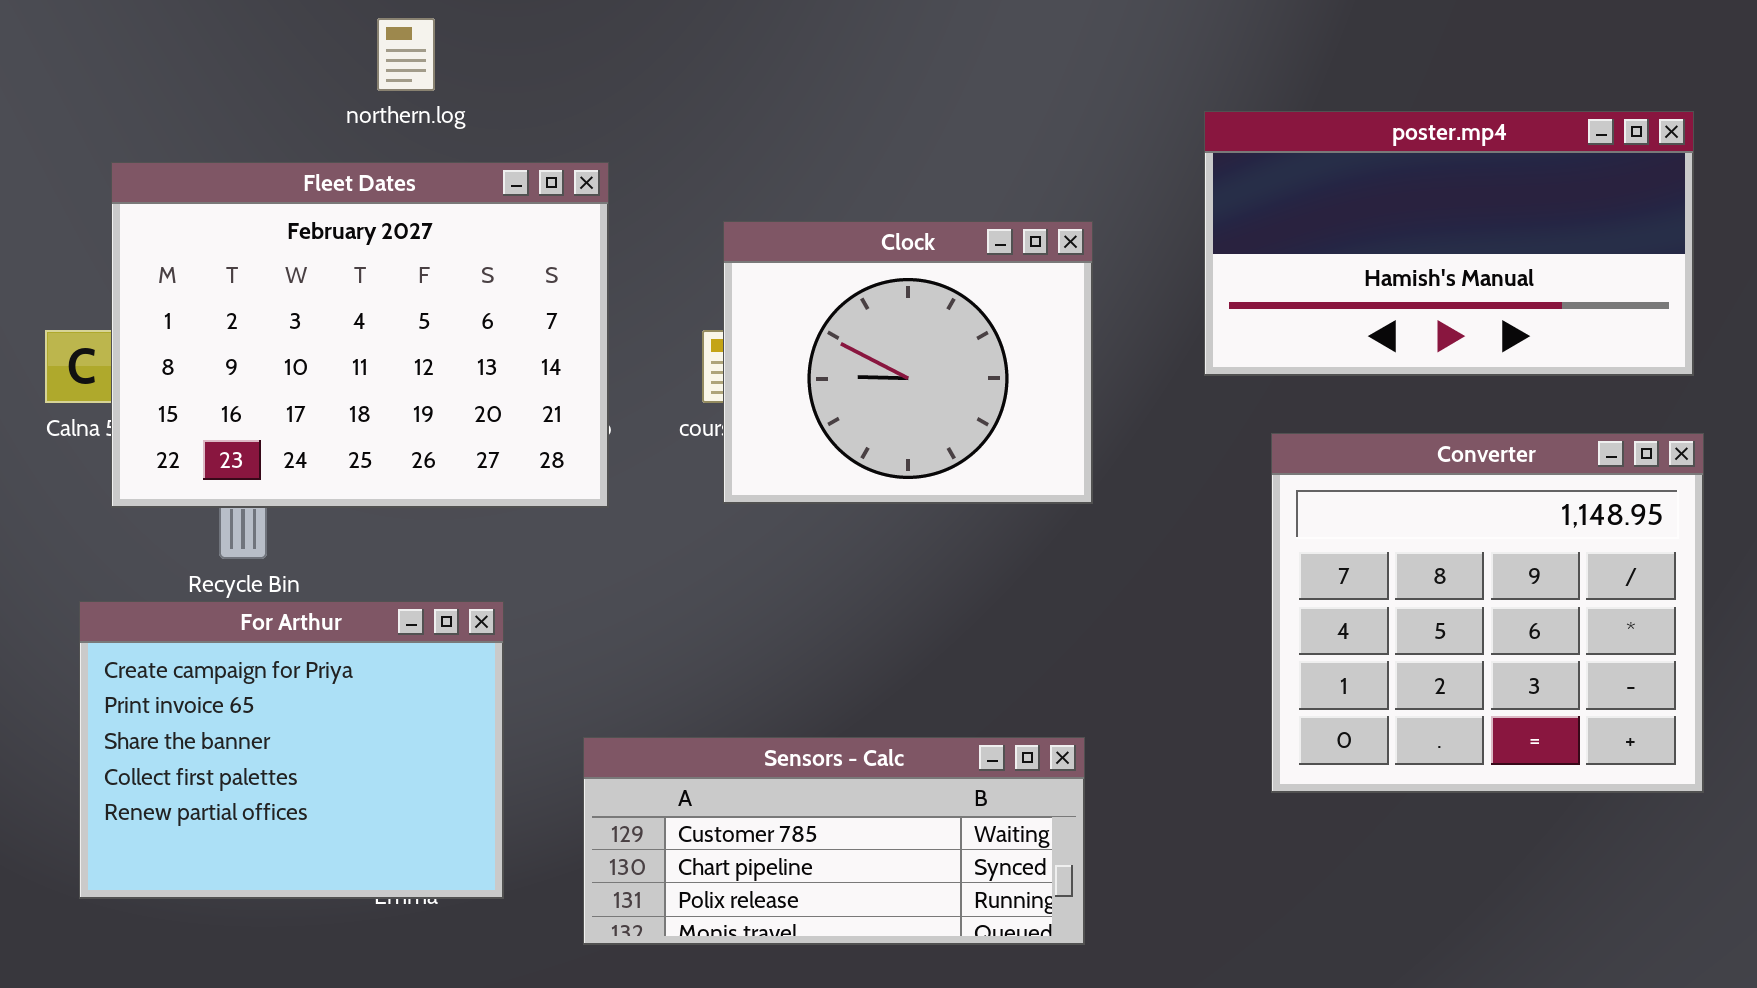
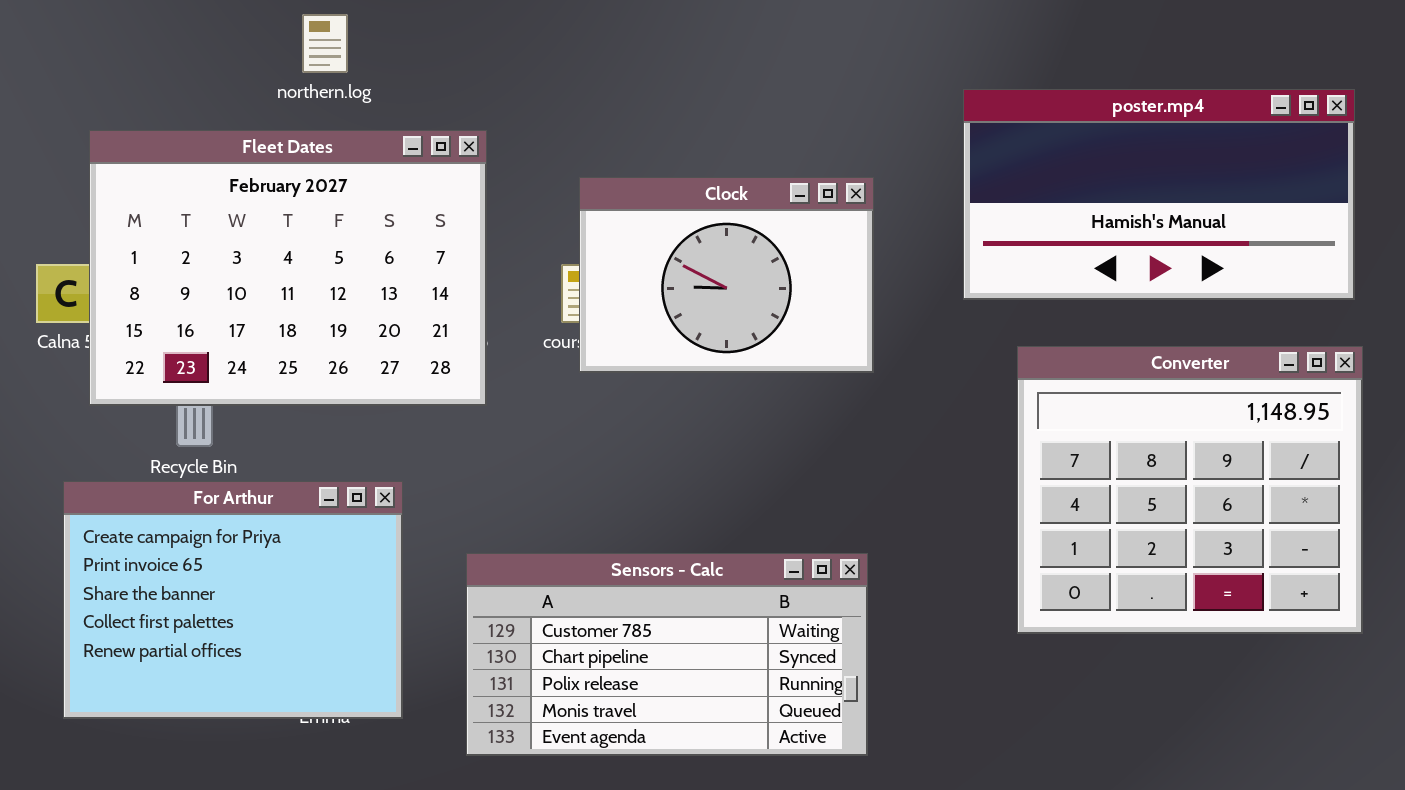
Clock: [723,221,1093,504] -> [579,177,874,373], resized
Sensors - Calc: [583,737,1085,945] -> [466,553,868,756], resized

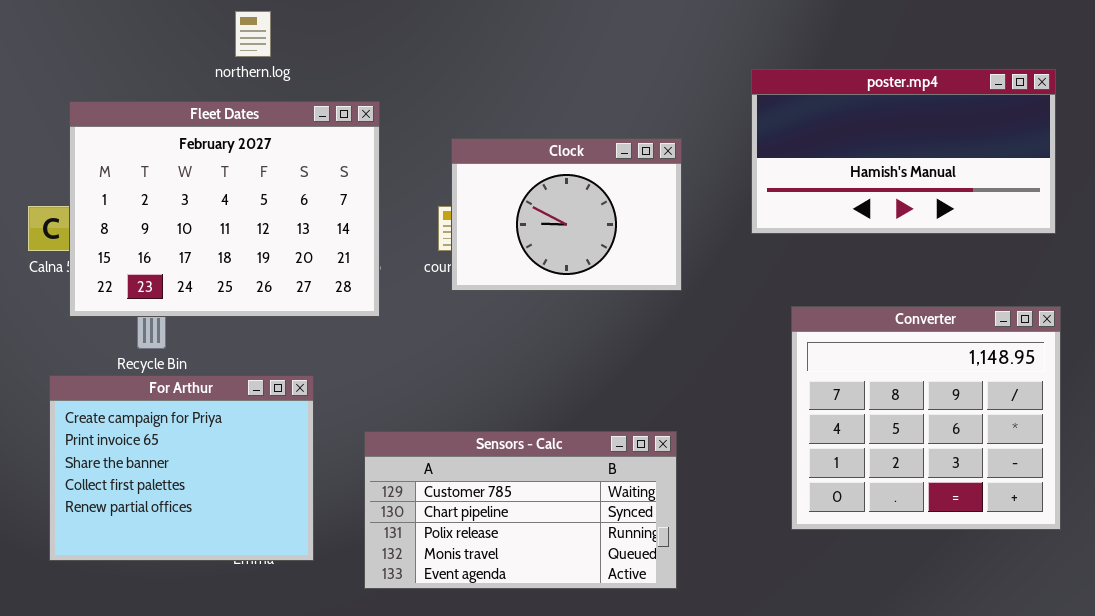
Converter: [1017,346,1363,634] -> [791,306,1061,530], moved

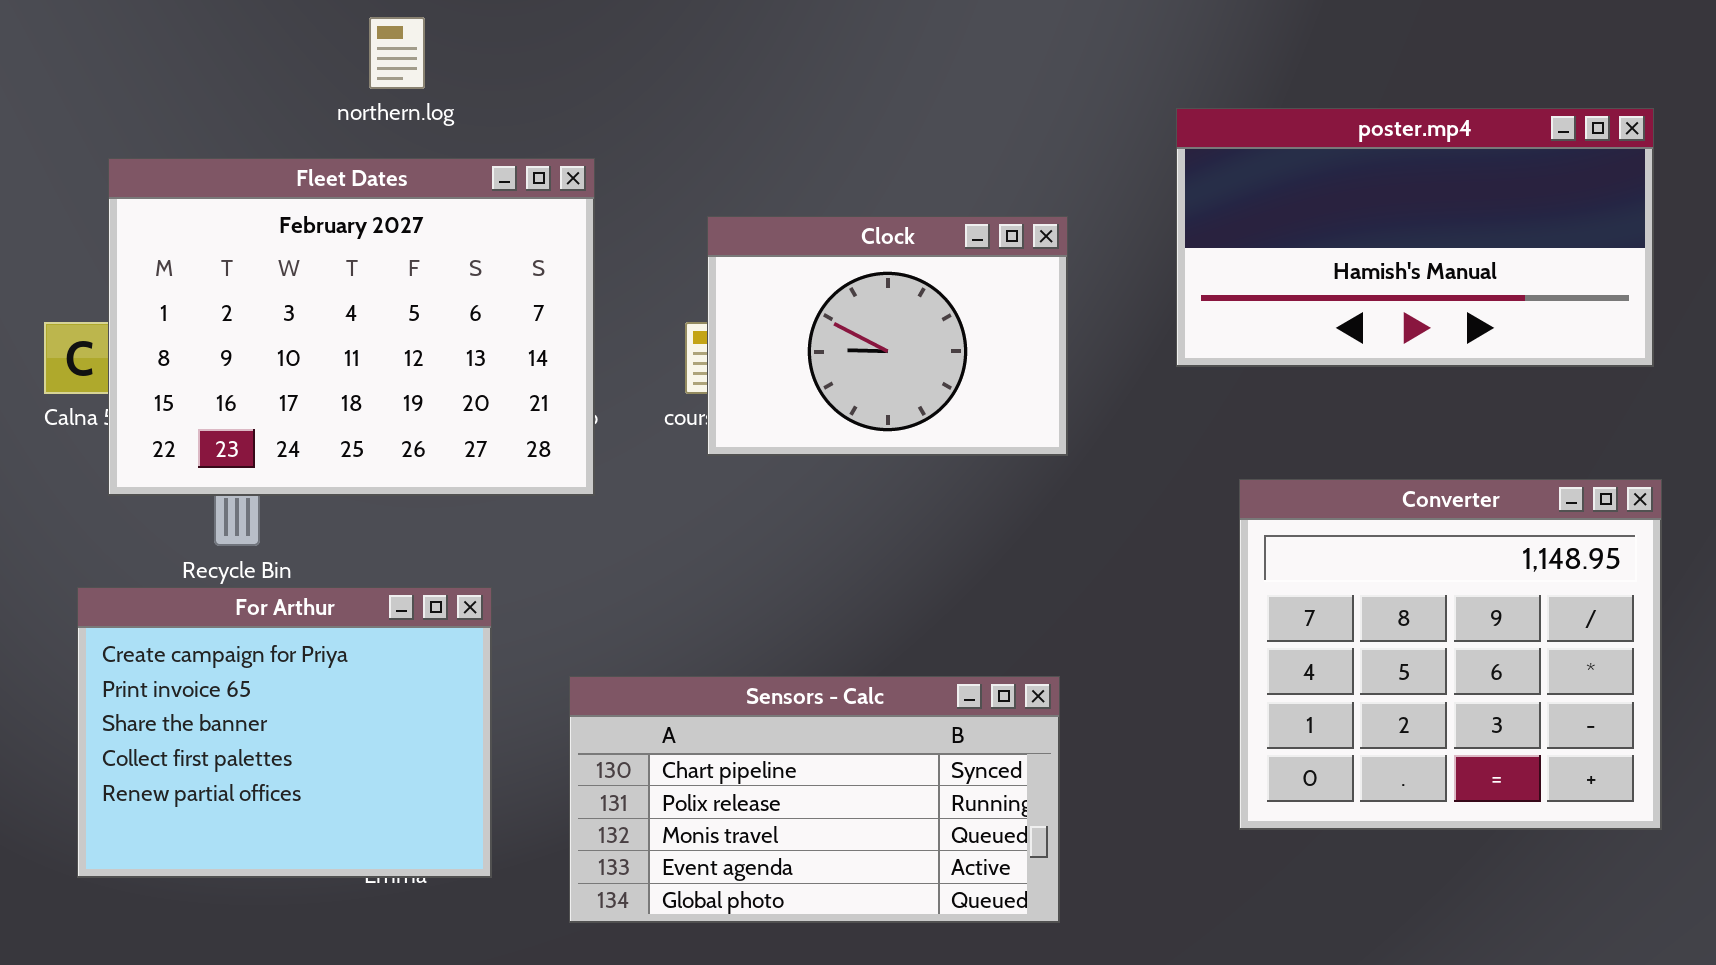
Sensors - Calc: [364,431,677,589] -> [569,676,1060,923], scrolled down 1 row

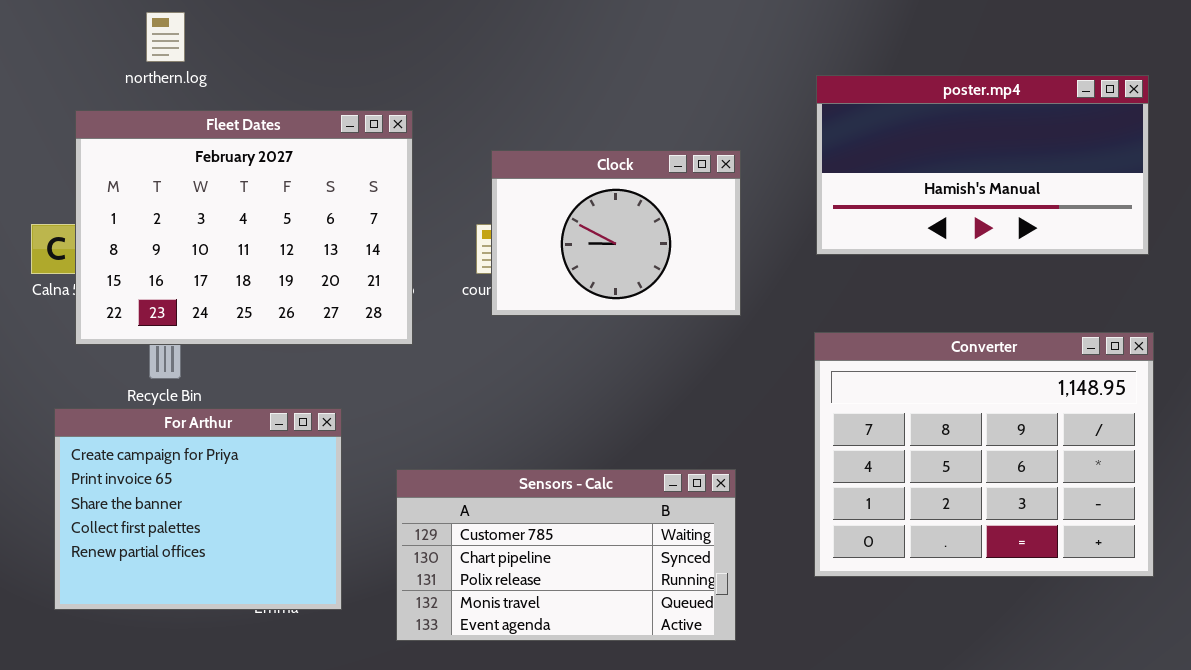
northern.log: [369,17,425,89] -> [146,12,185,62], moved
Converter: [1239,479,1662,830] -> [814,332,1154,577], resized
Sensors - Calc: [569,676,1060,923] -> [396,469,736,641], scrolled up 1 row

